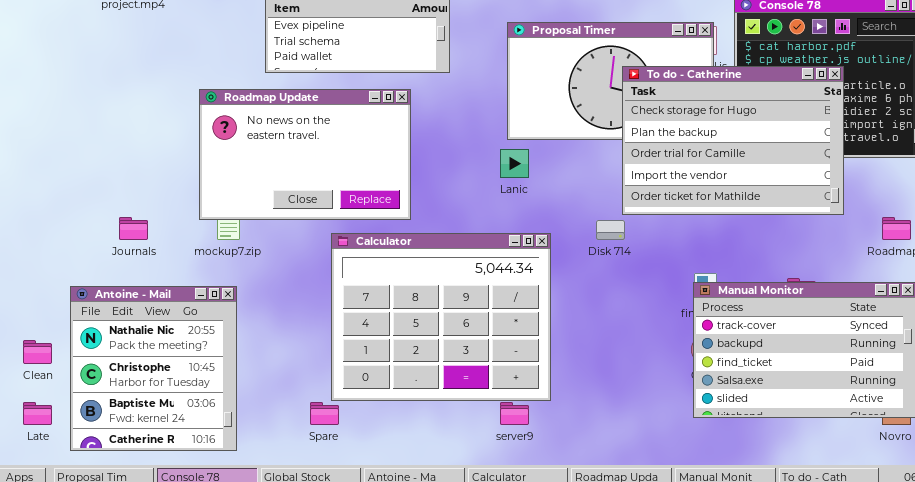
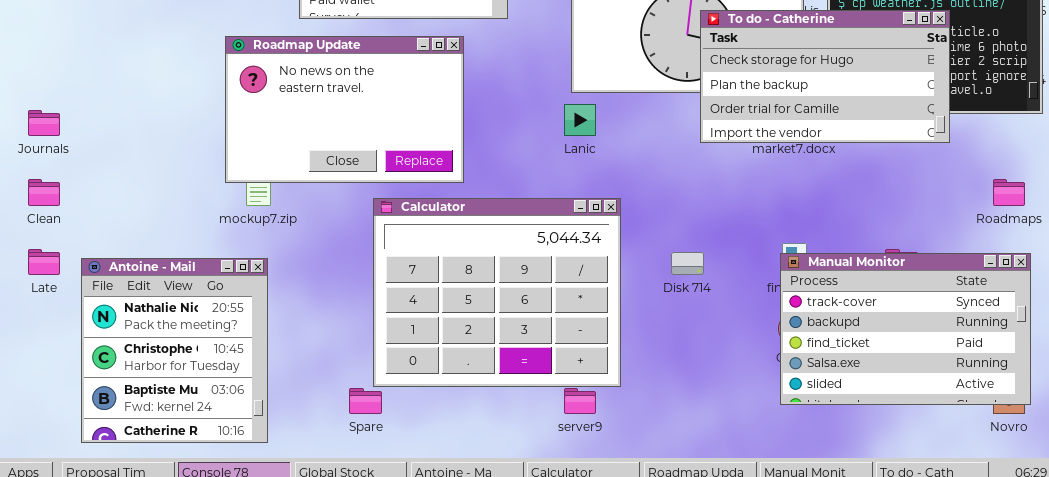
To do - Catherine: [622,66,844,215] -> [700,10,950,143], resized
Journals: [119,217,148,240] -> [28,110,60,136], moved
Disk 714: [596,220,625,240] -> [671,252,704,275], moved
Clean: [23,340,52,364] -> [28,179,60,206], moved
Late: [23,402,52,425] -> [28,249,60,275], moved

